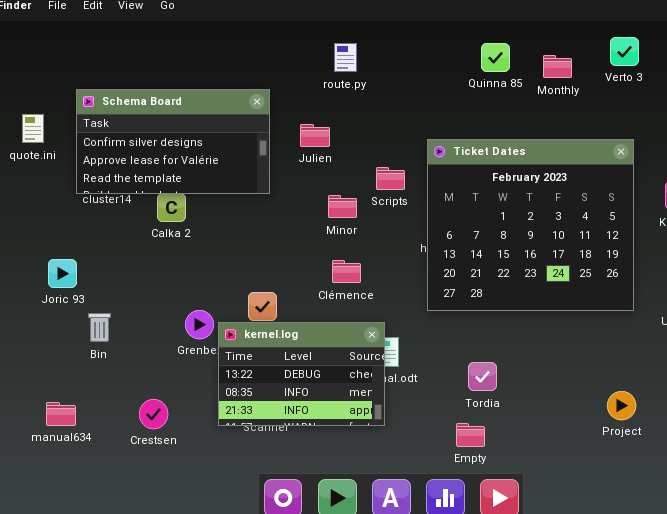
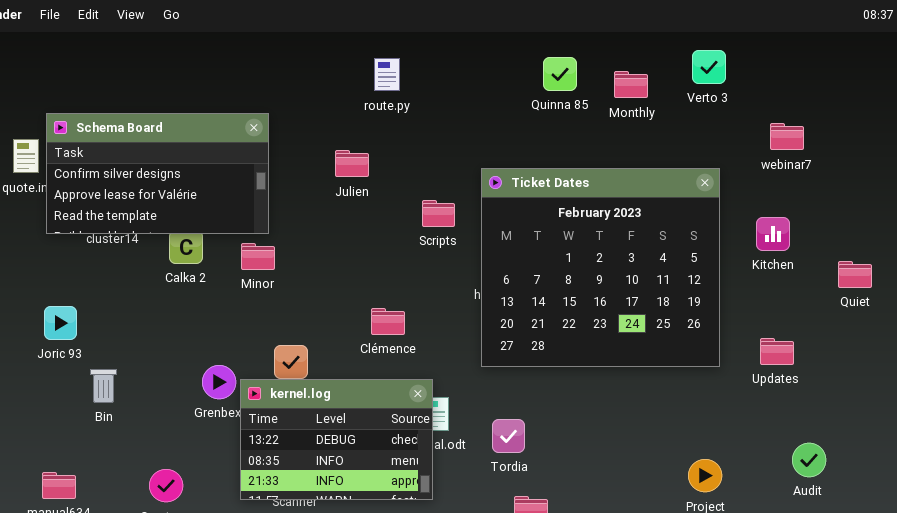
Schema Board: [76,89,270,194] -> [46,113,269,234], moved
Minor: [328,195,357,218] -> [241,243,275,270], moved
Tordia: [468,362,497,391] -> [492,419,525,453], moved

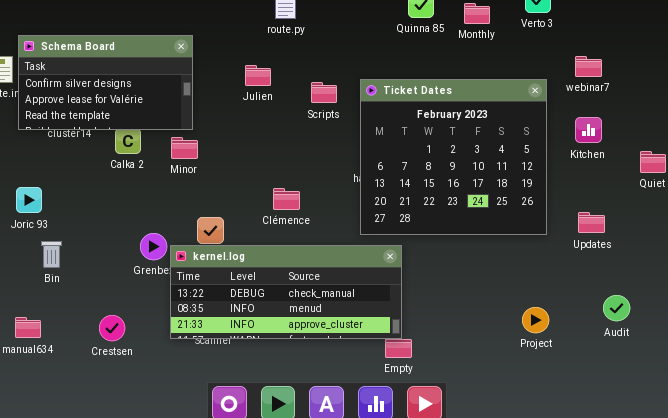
webinar7: [770,123,804,150] -> [575,56,602,77], moved
Scripts: [422,200,455,227] -> [311,82,337,103], moved
Bin: [90,369,117,403] -> [41,241,62,268], moved
kernel.log: [240,379,433,500] -> [170,245,402,339], resized

